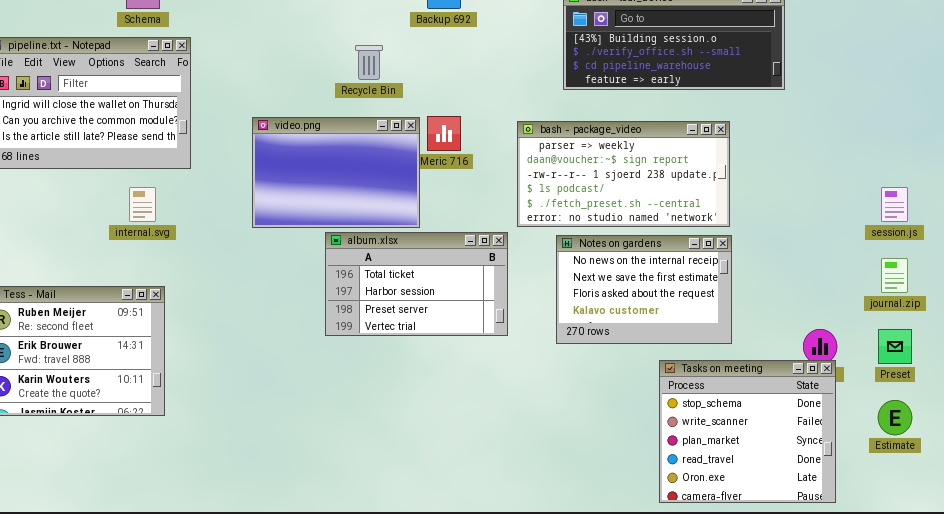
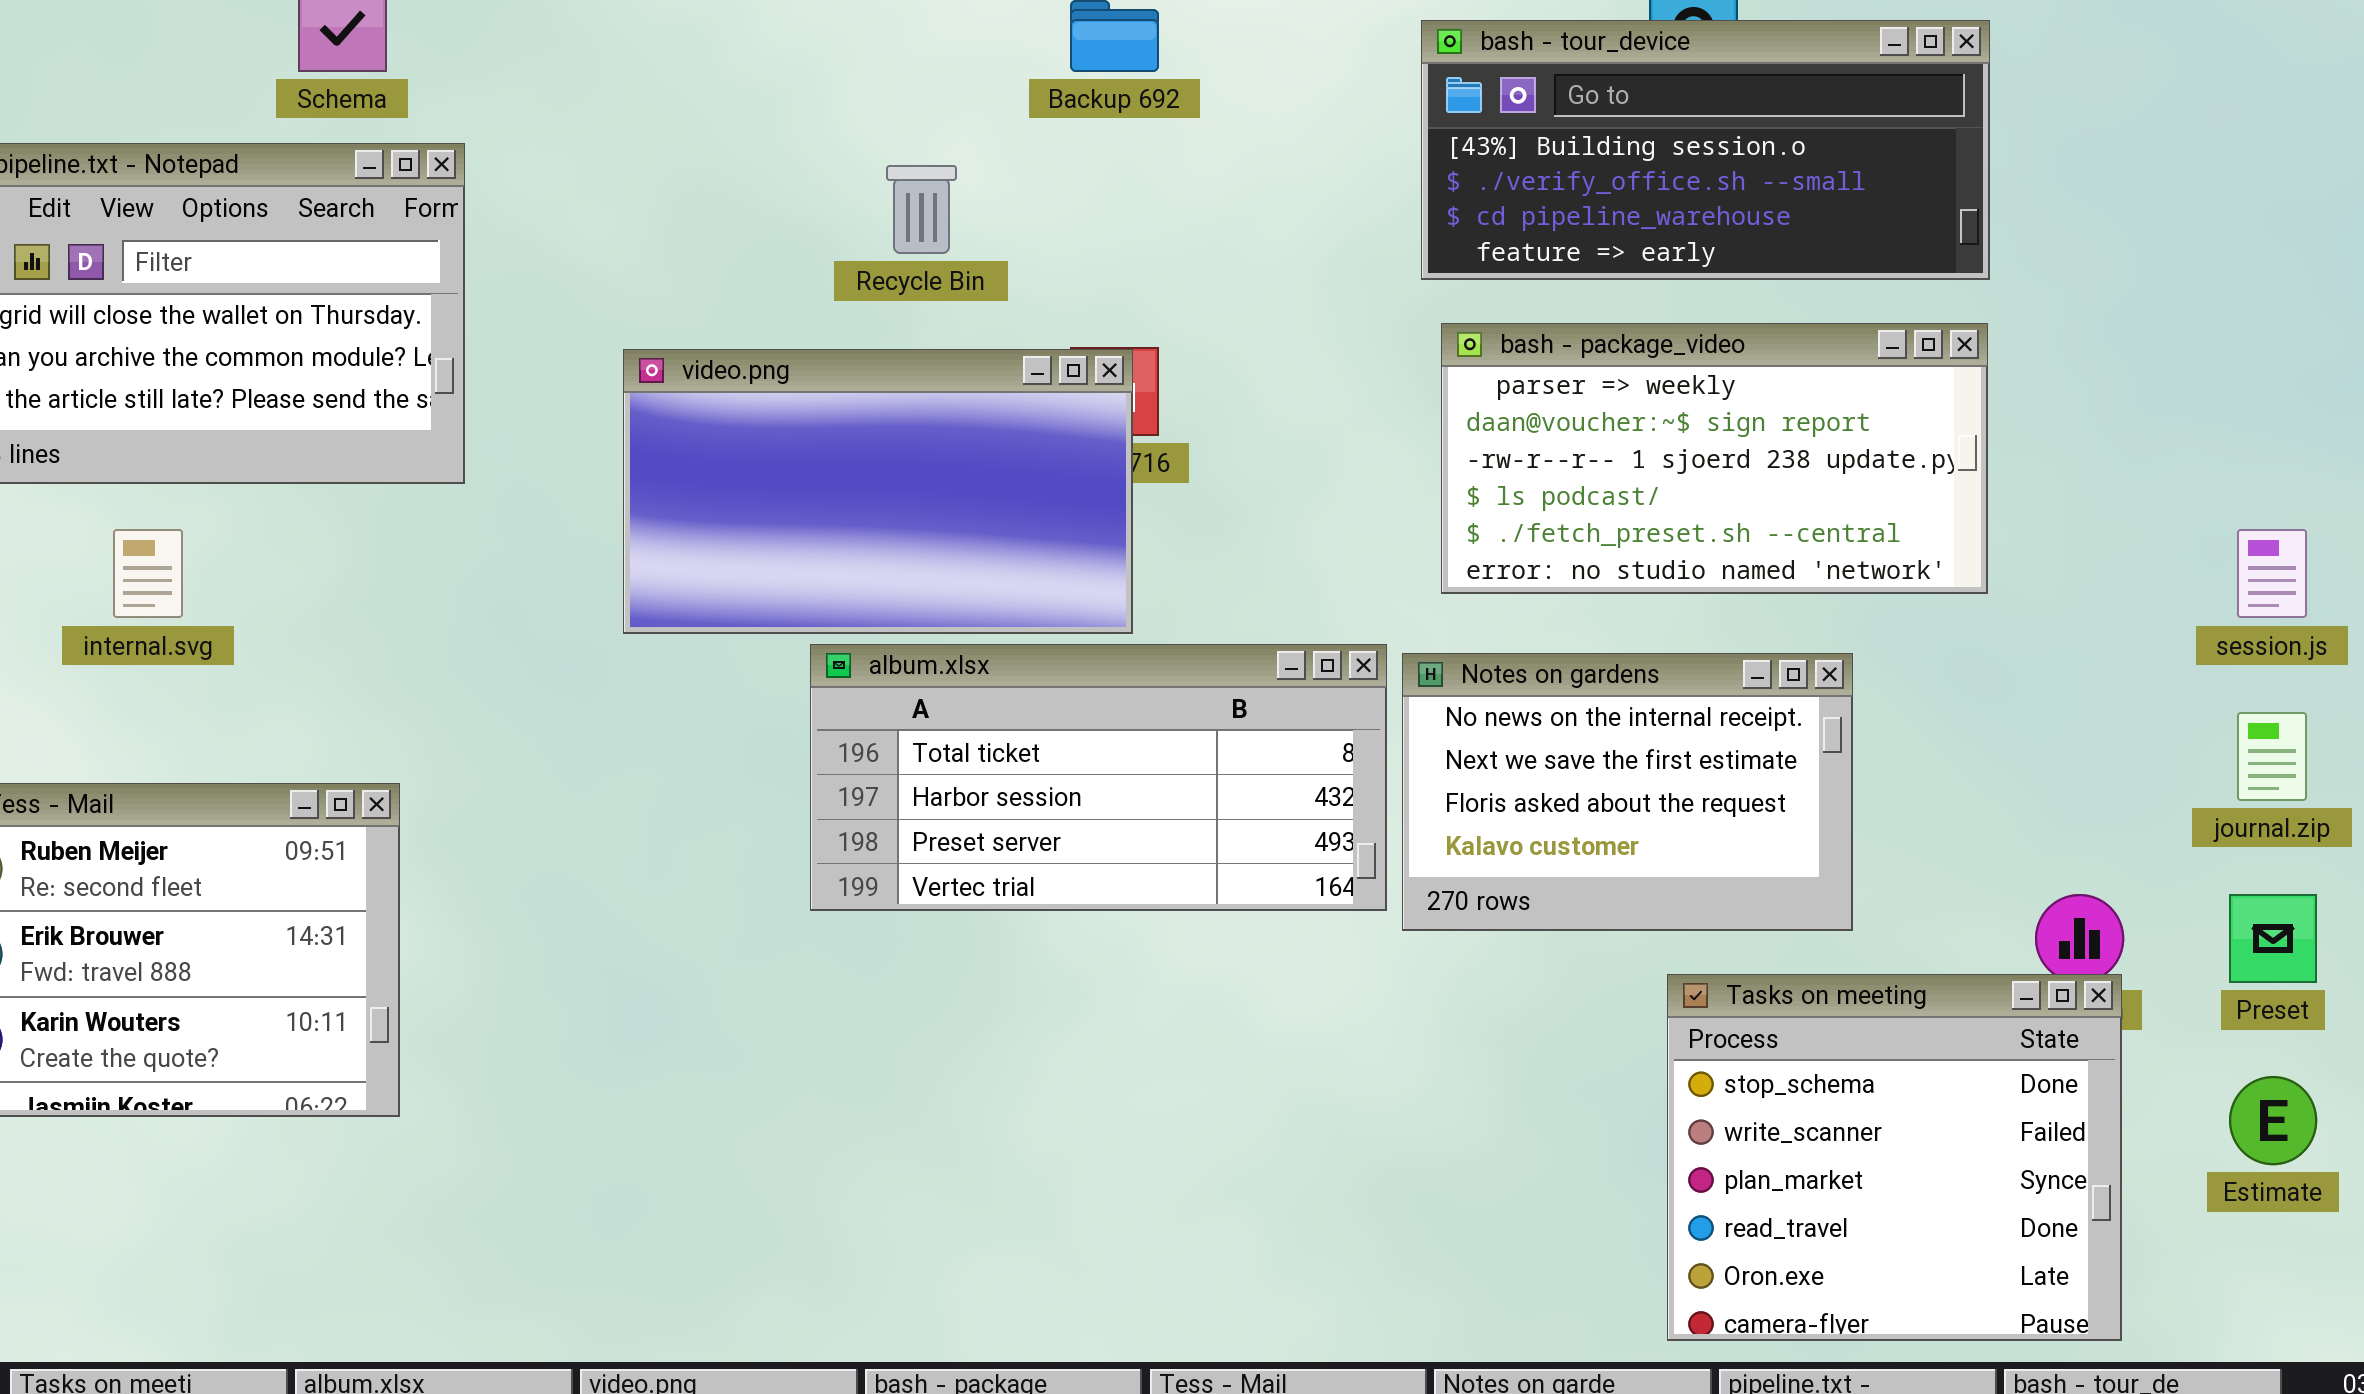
video.png: [252,117,420,228] -> [623,349,1133,634], resized
bash - package_video: [517,121,730,227] -> [1441,323,1988,594], moved
internal.svg: [129,187,156,222] -> [113,529,183,618], moved
album.xlsx: [325,232,508,336] -> [810,644,1387,911], resized

